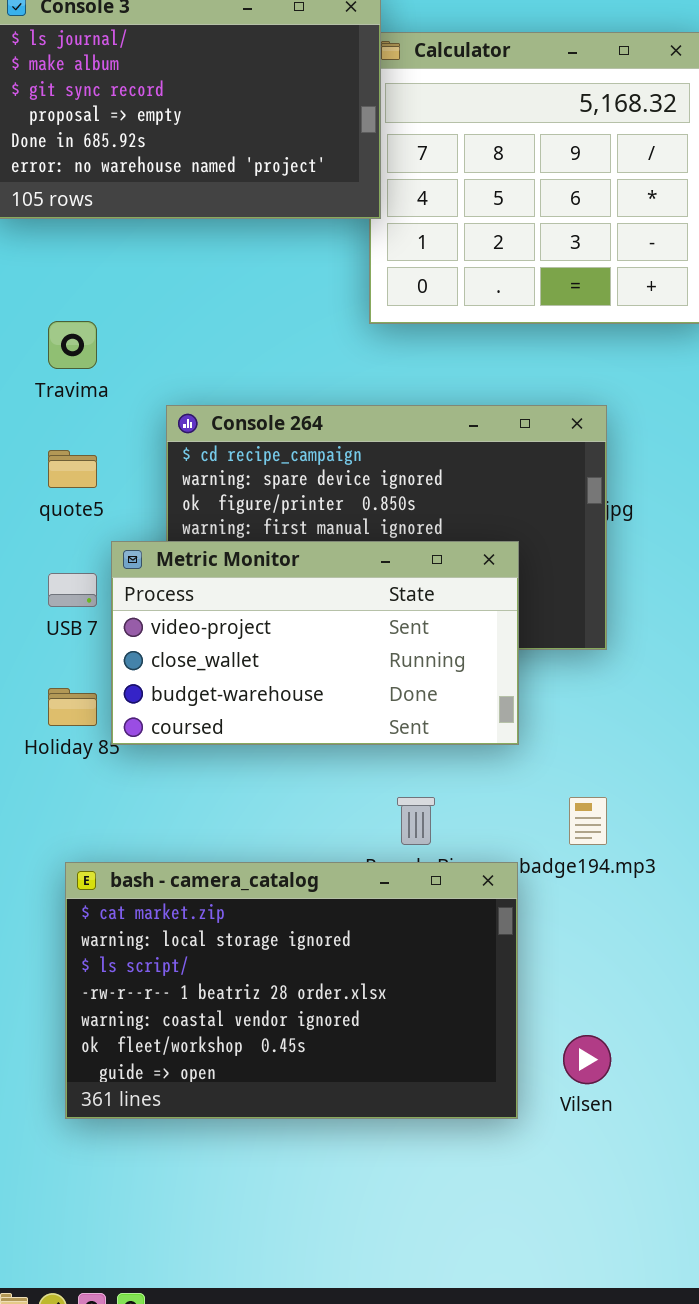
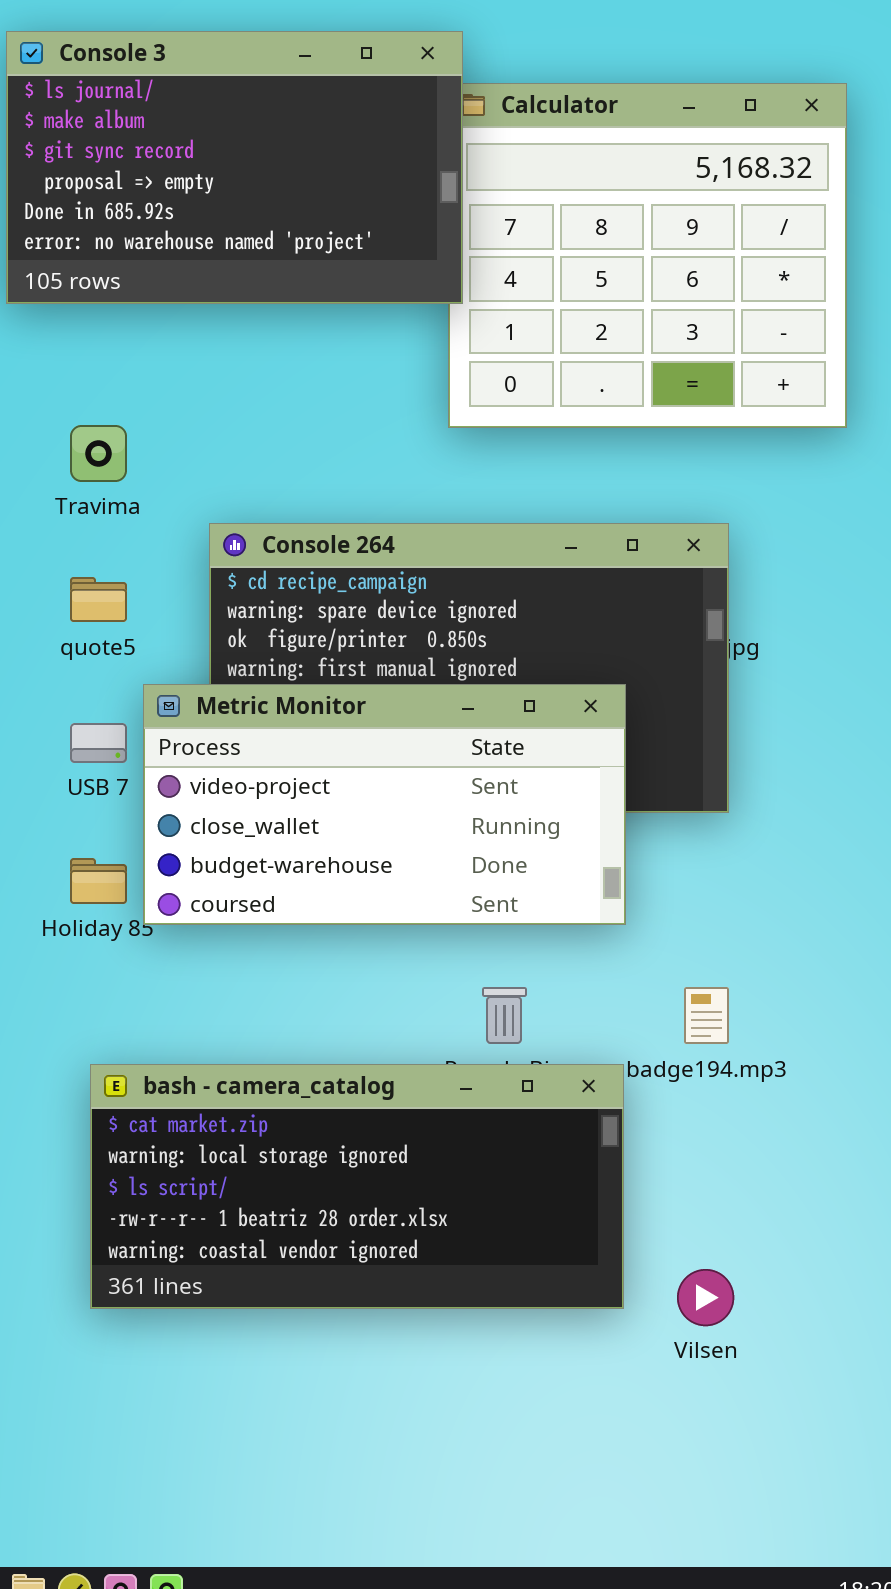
bash - camera_catalog: [65,862,518,1119] -> [90,1064,624,1309], resized

